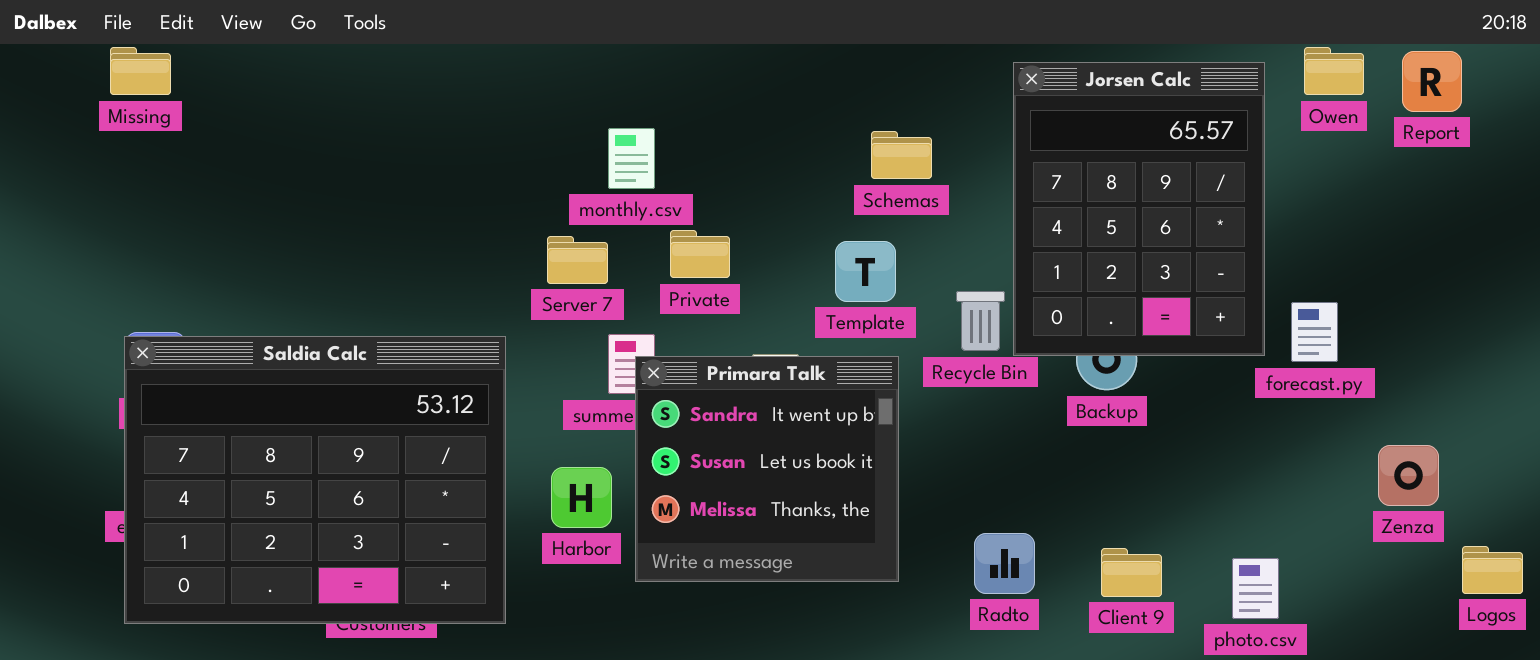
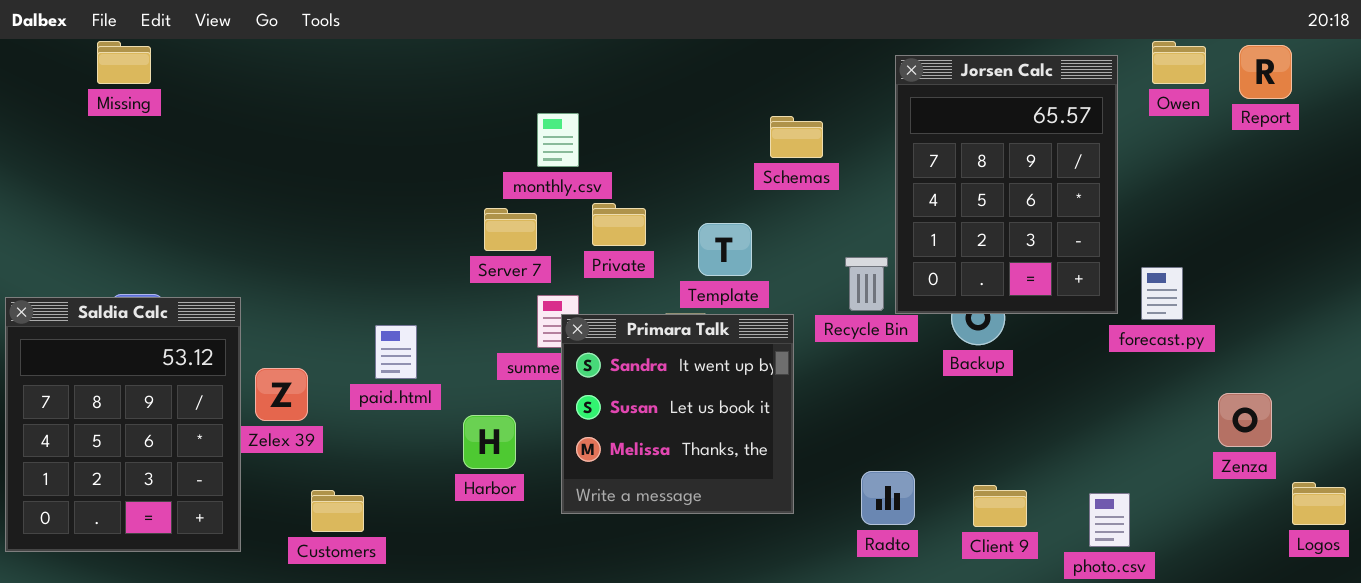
Template: [835,241,896,302] -> [698,223,752,276], moved
Saldia Calc: [124,336,506,624] -> [5,297,241,552], moved, resized
Harbor: [551,467,612,528] -> [463,415,516,469], moved

